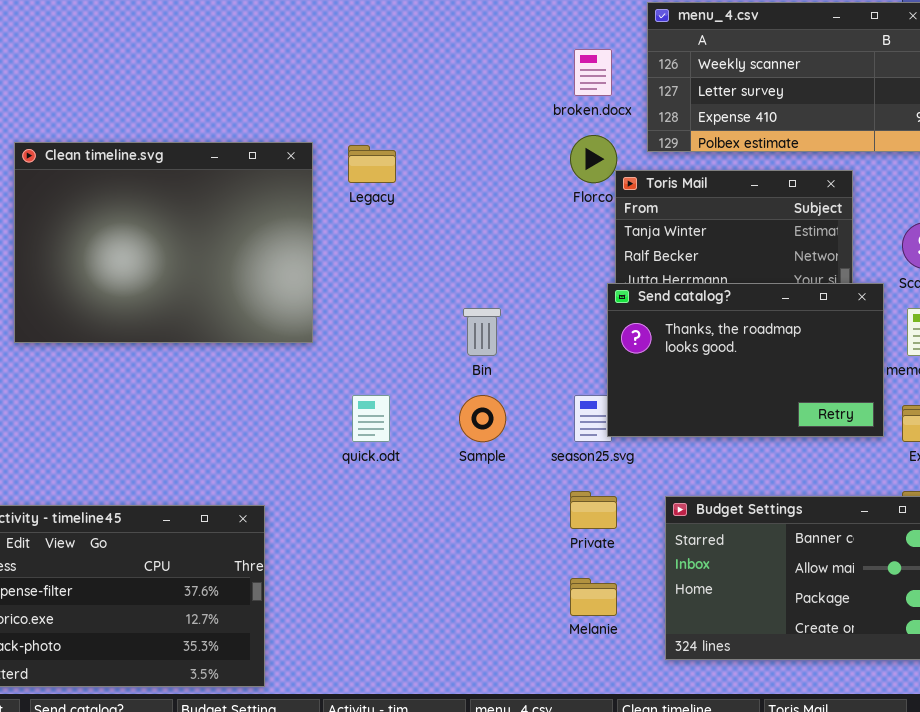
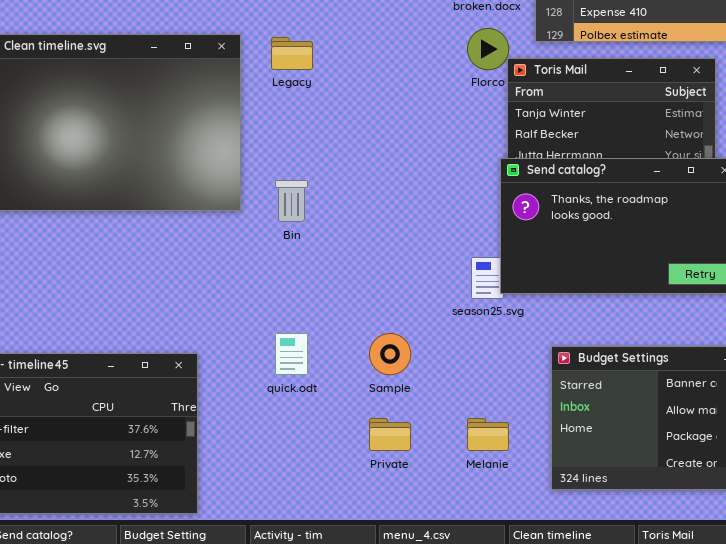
Bin: [463,308,501,356] -> [275,180,308,222], moved
quick.odt: [352,395,390,442] -> [275,333,308,375], moved
Sample: [459,395,506,442] -> [369,333,411,375], moved
Private: [570,491,617,529] -> [369,418,411,451], moved

